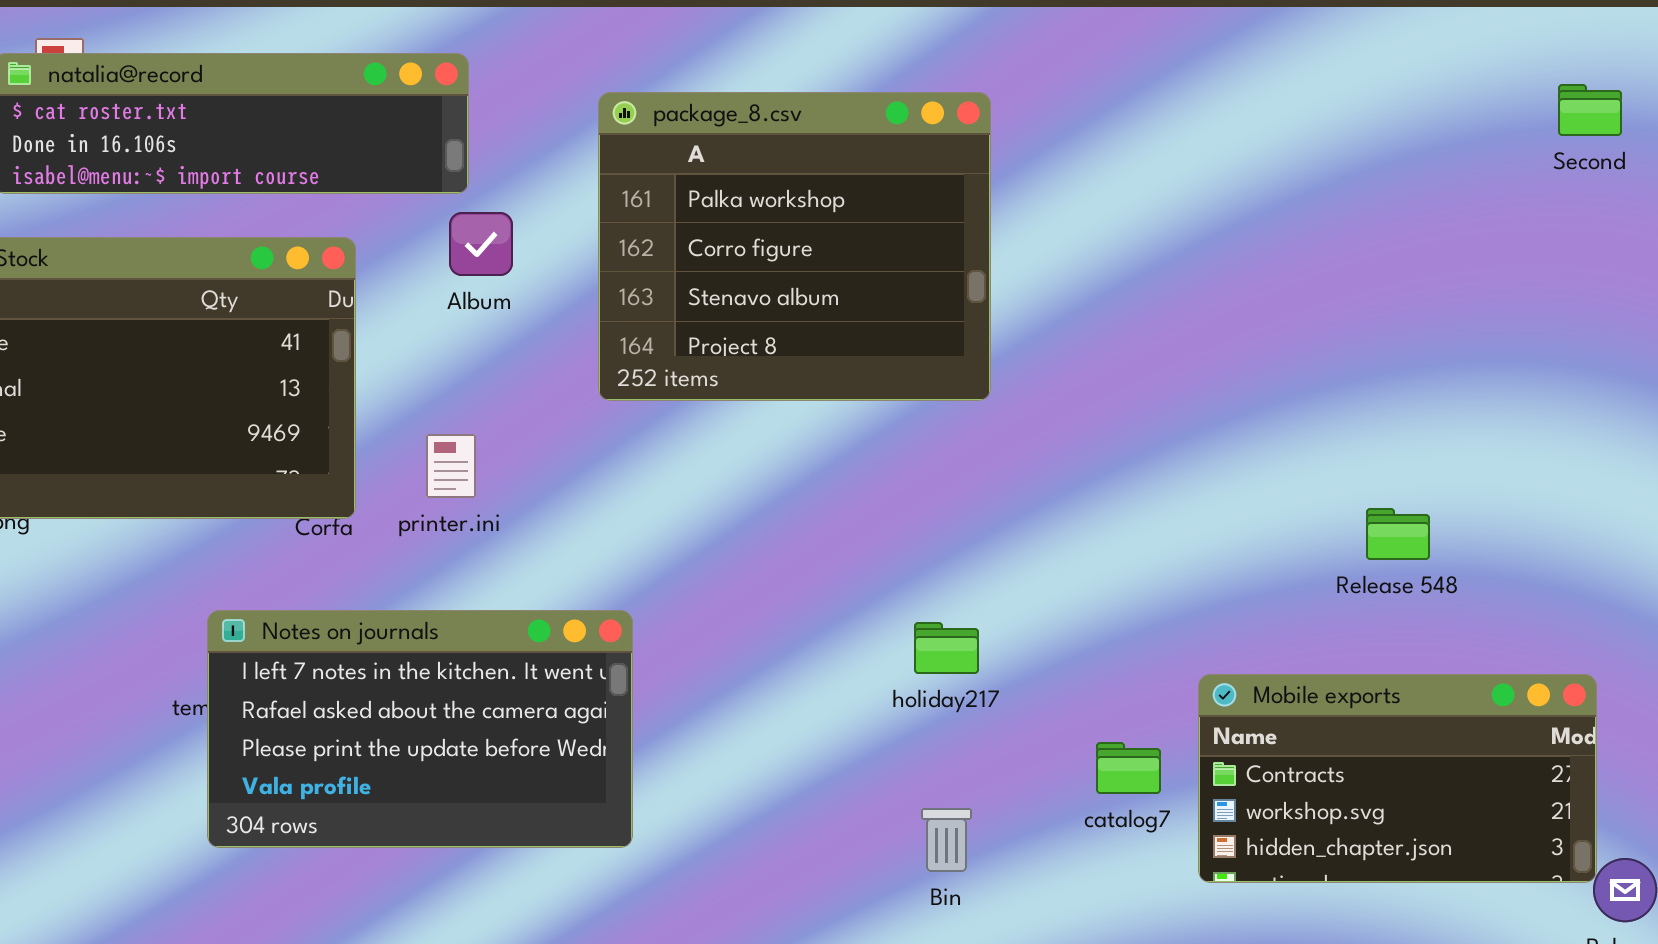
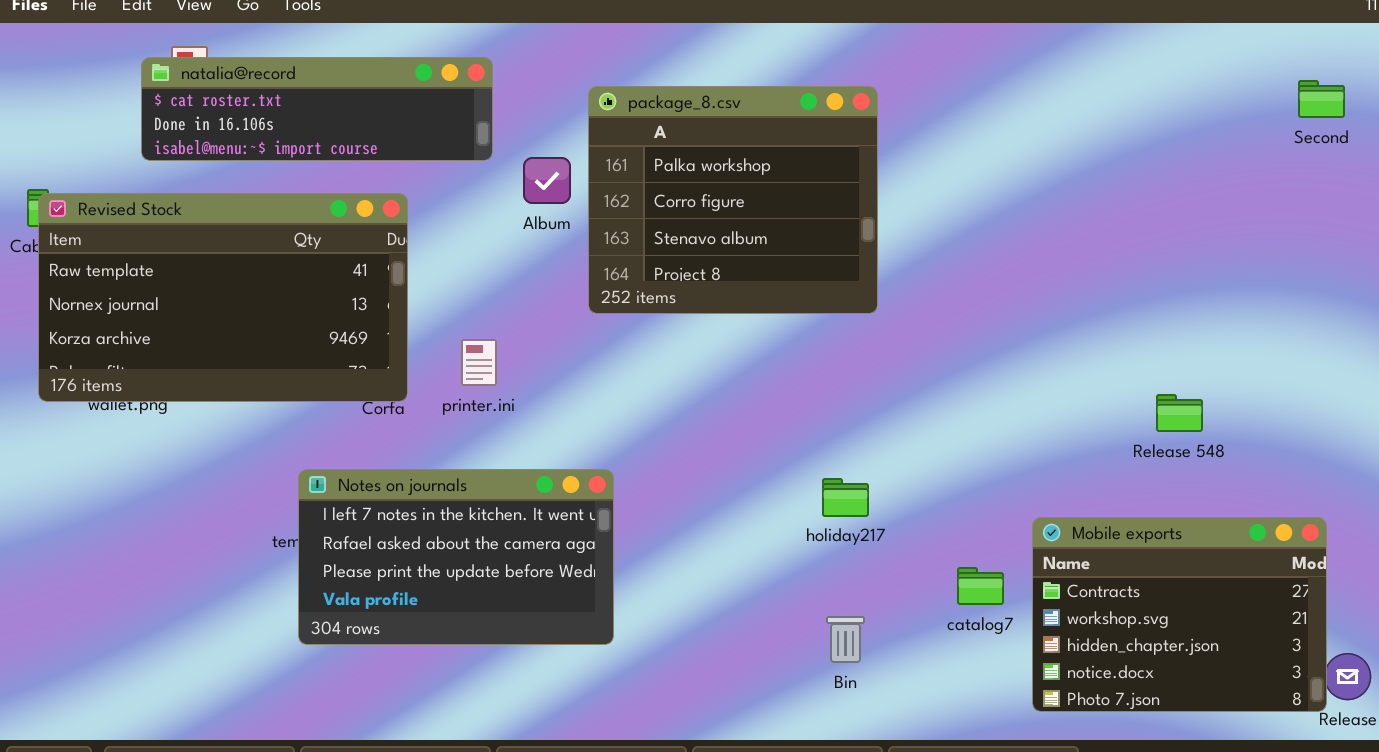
Album: [449,212,513,276] -> [523,157,571,204], moved
Mobile exports: [1198,674,1597,883] -> [1032,517,1327,712], resized

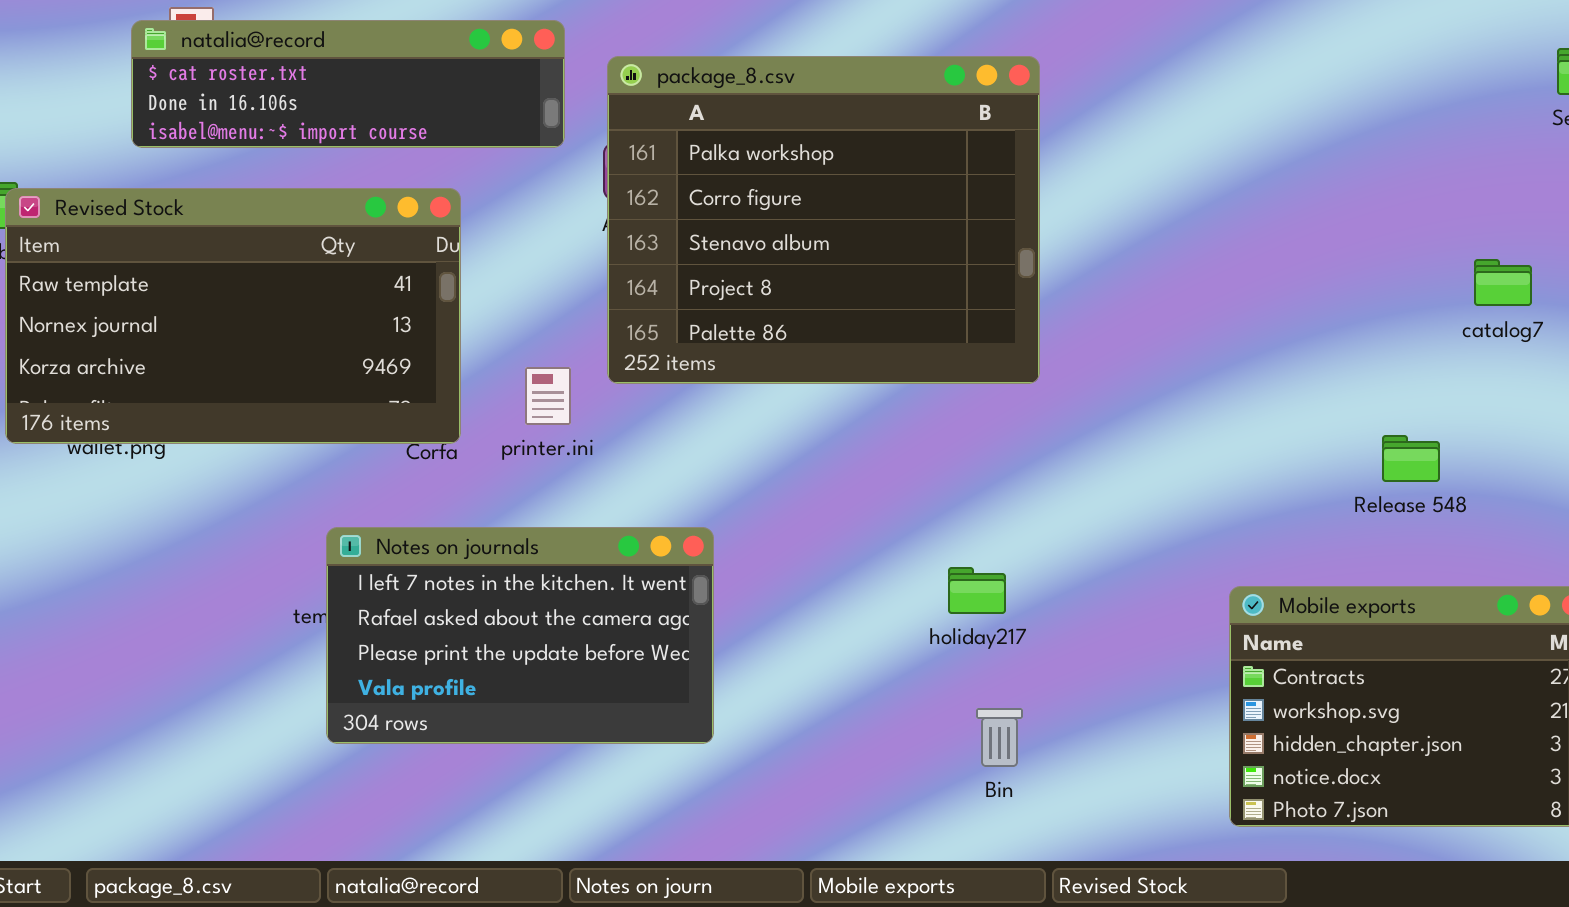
package_8.csv: [588,86,878,314] -> [607,56,1040,384], resized
holiday217: [822,478,869,517] -> [948,567,1006,614], moved
catalog7: [957,567,1004,605] -> [1474,259,1532,306], moved

